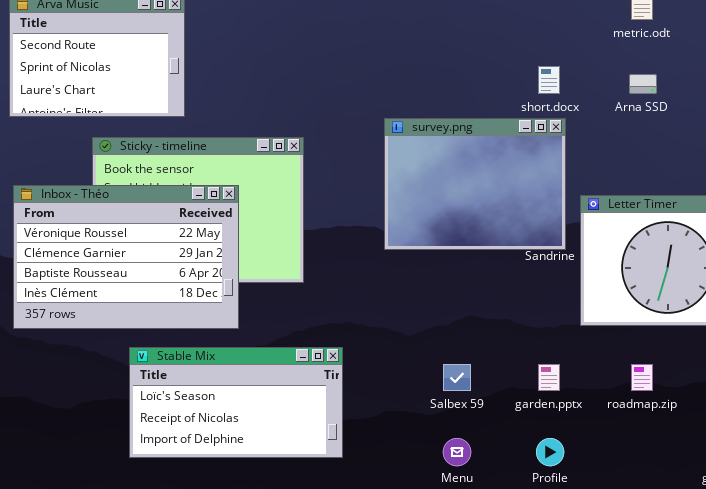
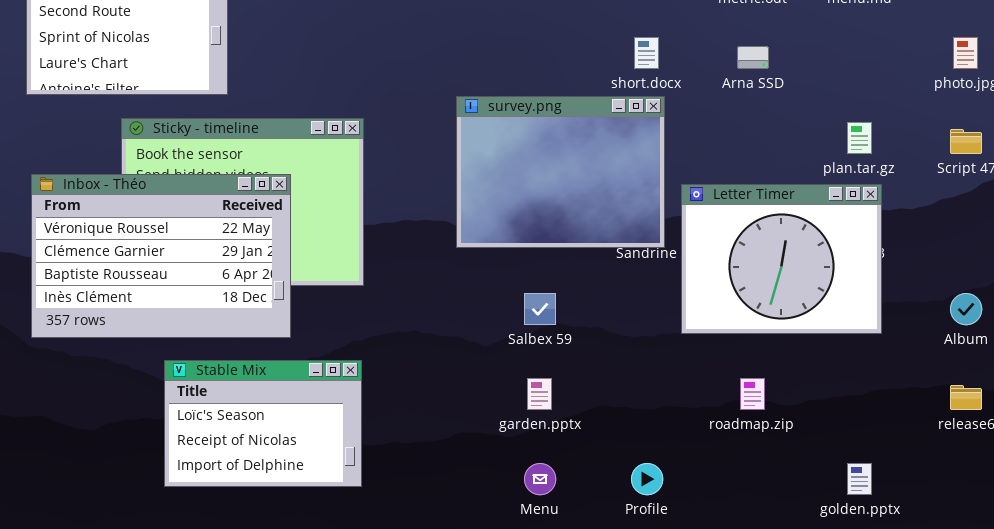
Stable Mix: [129,347,343,458] -> [164,360,362,487], resized
Salbex 59: [443,364,471,391] -> [524,293,556,325], moved
garden.pptx: [538,364,560,391] -> [527,378,552,410], moved

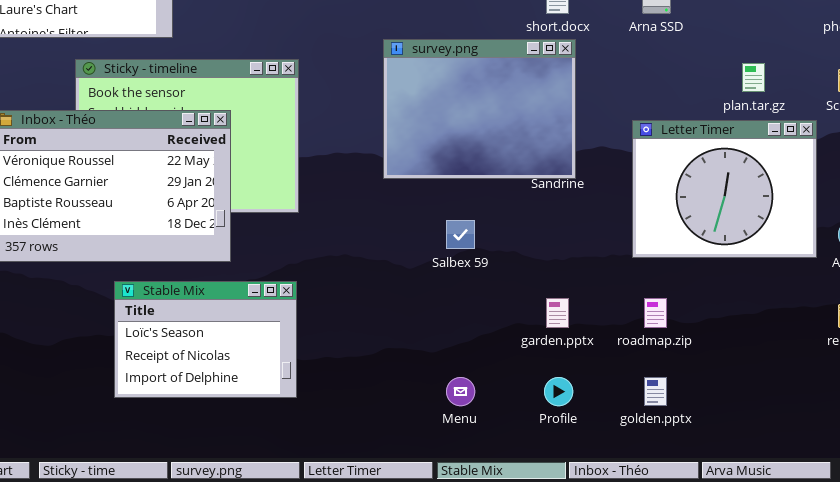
Letter Timer: [681,184,882,334] -> [632,120,817,258], moved
garden.pptx: [527,378,552,410] -> [546,298,569,328], moved
golden.pptx: [847,463,872,495] -> [644,377,667,406], moved

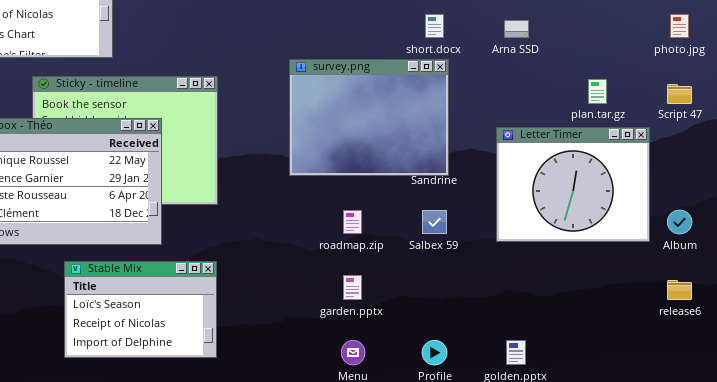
Salbex 59: [446,220,475,249] -> [422,210,447,234], moved
garden.pptx: [546,298,569,328] -> [343,275,362,300], moved
roadmap.zip: [644,298,667,328] -> [343,210,362,234], moved

